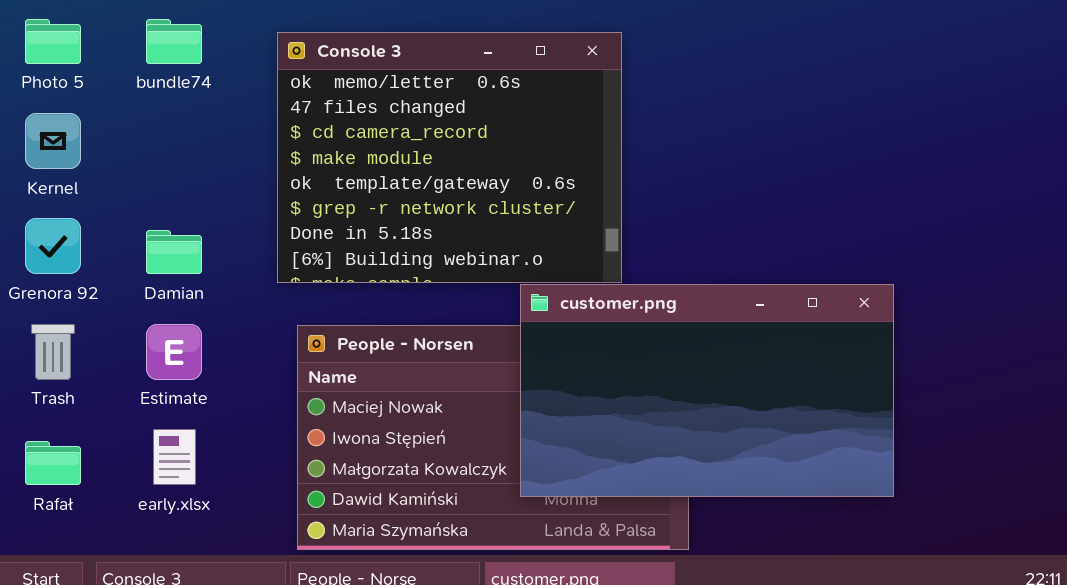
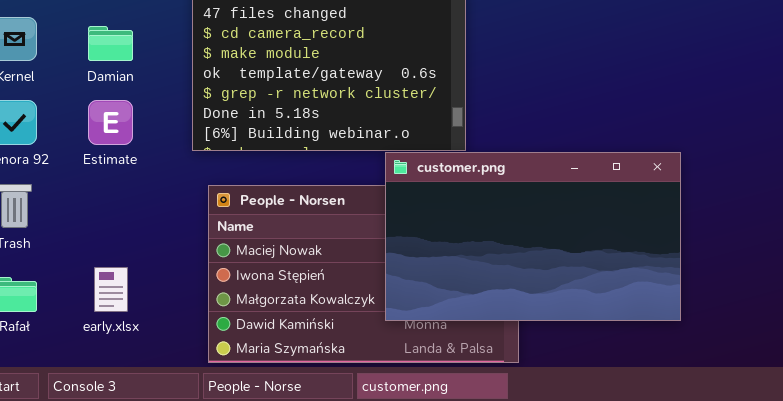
Damian: [146,230,202,274] -> [88,26,133,61], moved
Estimate: [146,324,202,380] -> [88,100,133,145], moved

